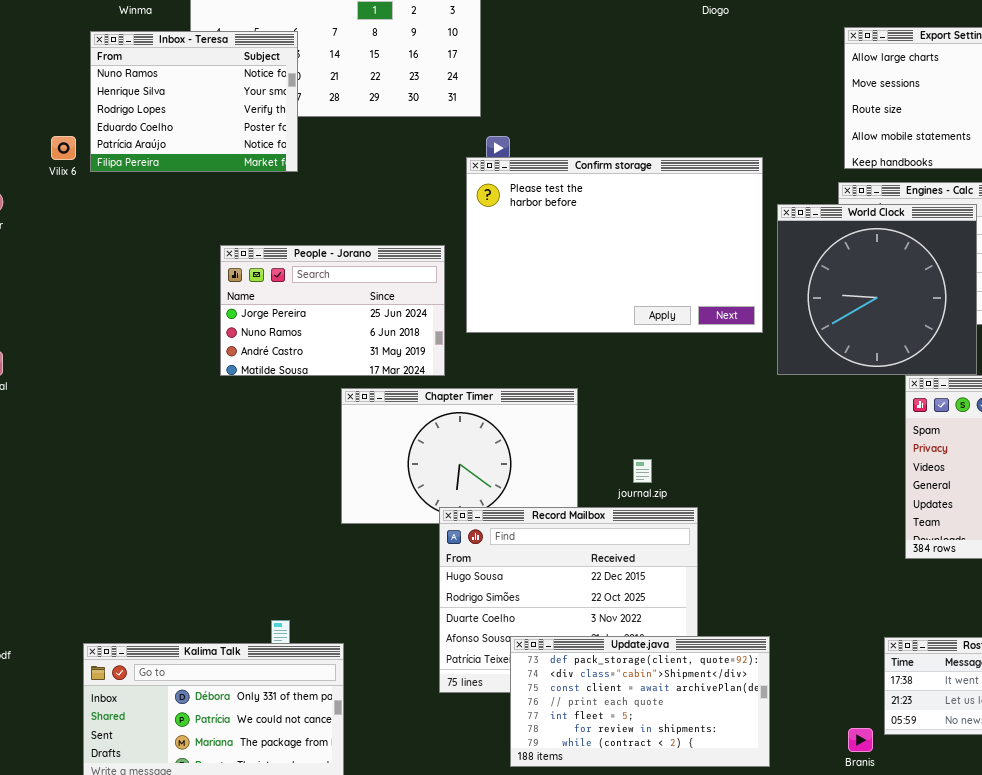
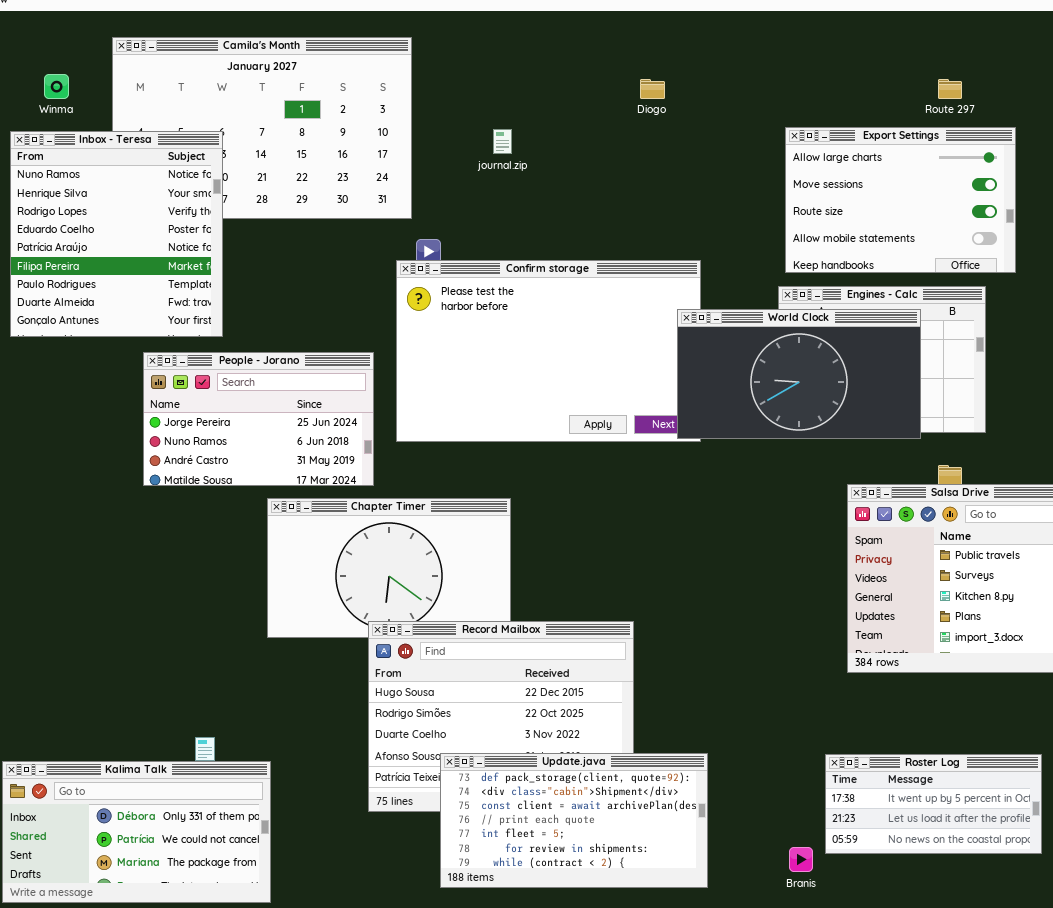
Inbox - Teresa: [90,31,298,172] -> [10,131,223,337], resized
World Clock: [777,204,977,375] -> [677,309,921,439], resized
journal.zip: [633,459,652,483] -> [493,129,512,154], moved

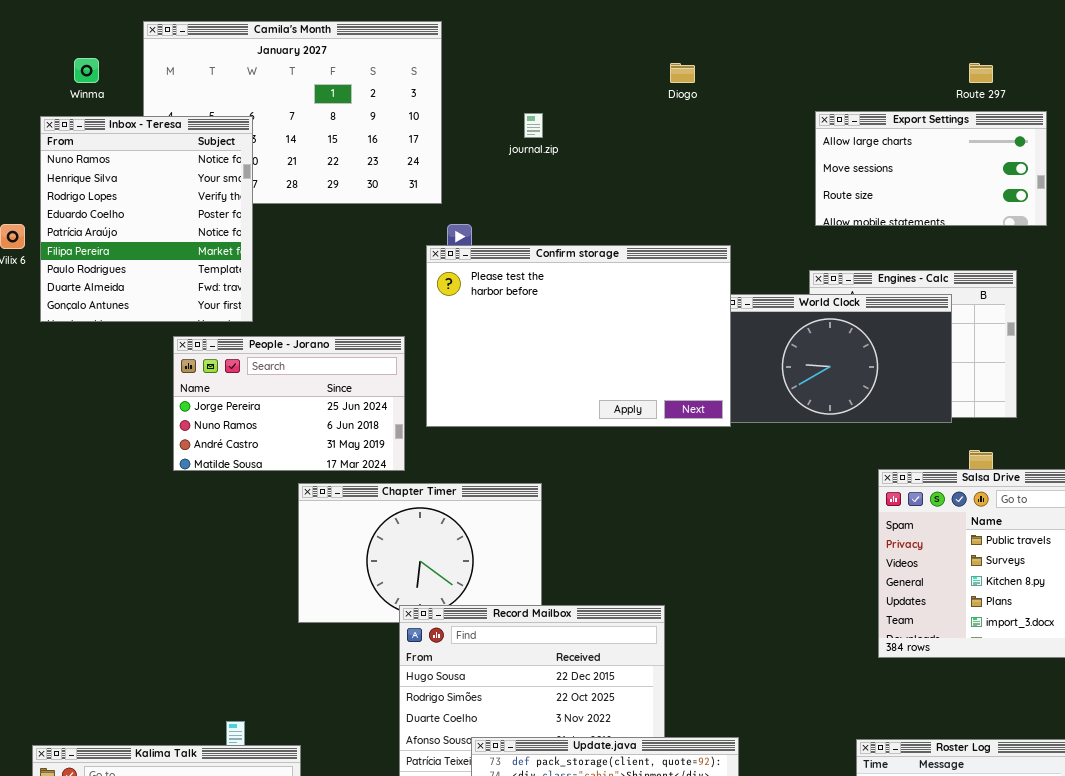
Export Settings: [785,127,1016,273] -> [815,111,1047,226], resized
Confirm storage: [396,260,701,442] -> [426,245,731,427], raised

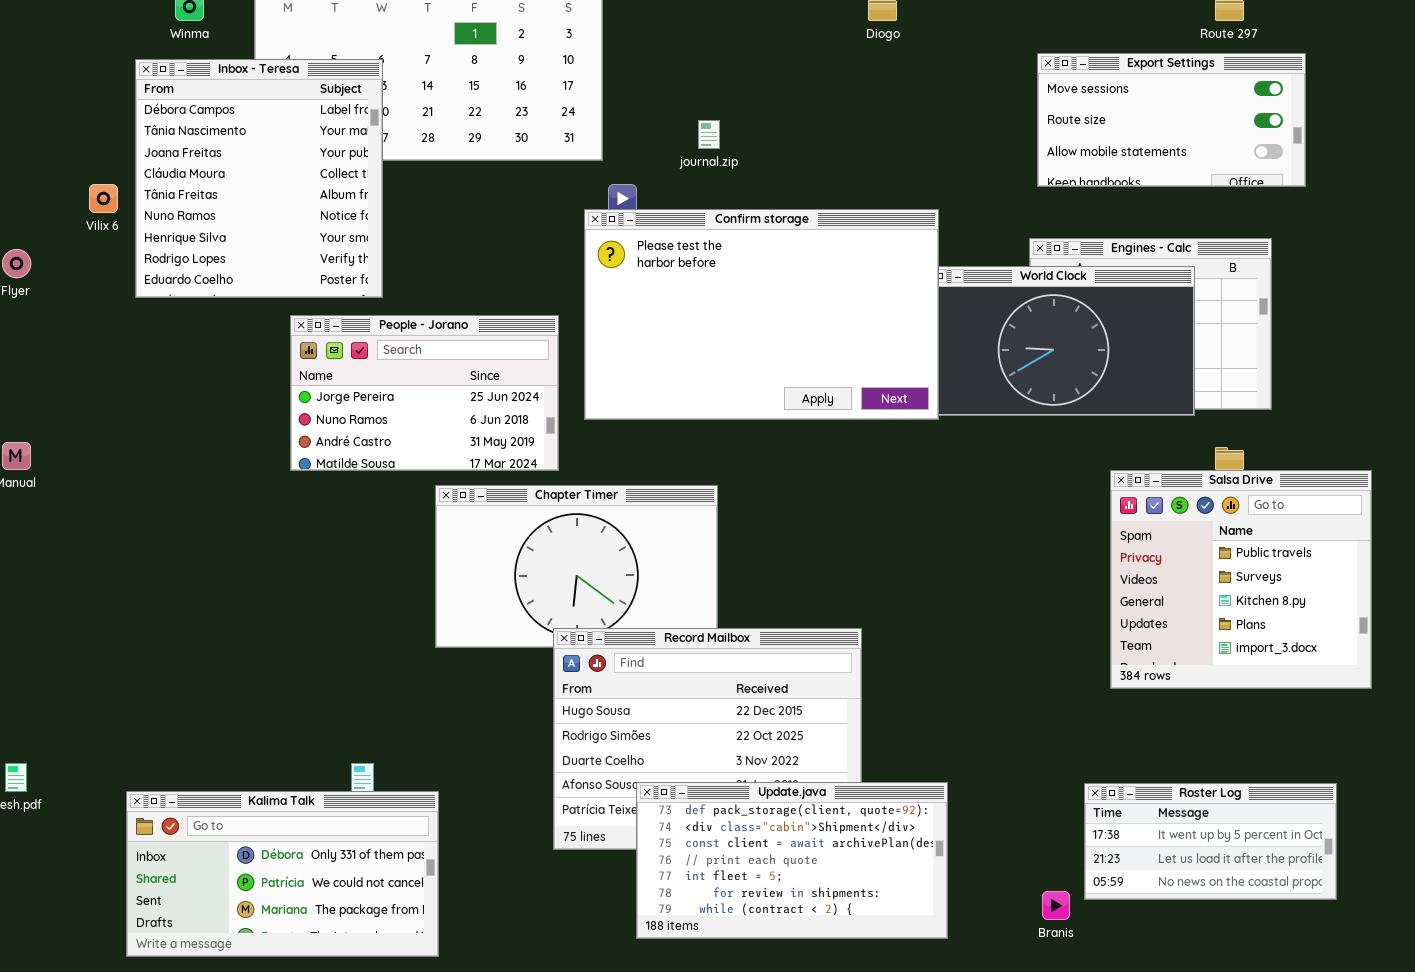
Export Settings: [815,111,1047,226] -> [1037,53,1306,187], scrolled down 1 row
journal.zip: [524,113,543,138] -> [698,120,720,149], moved
Inbox - Teresa: [40,116,253,322] -> [135,59,383,298], scrolled up 5 rows

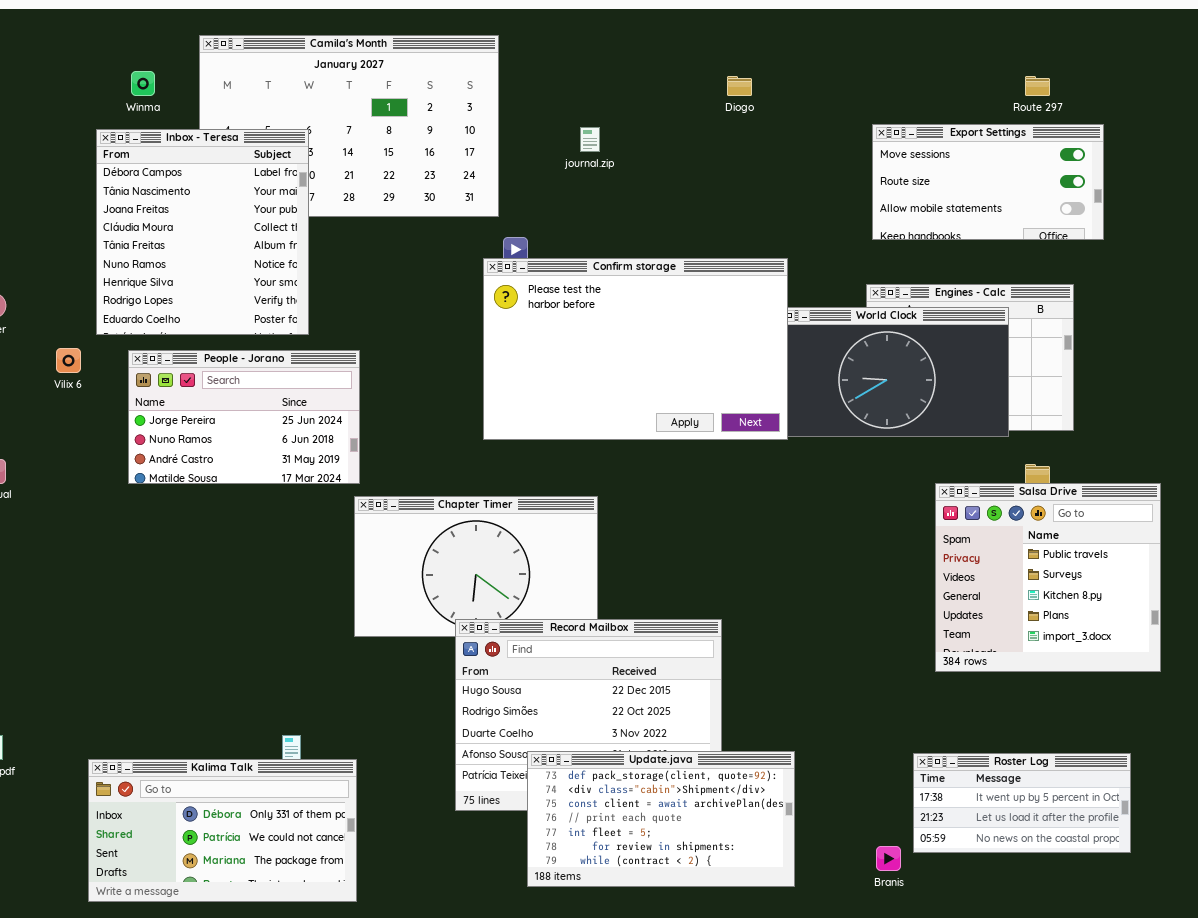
journal.zip: [698,120,720,149] -> [580,127,600,152], moved
Vilix 6: [89,184,118,213] -> [56,348,81,373], moved
People - Jorano: [290,315,559,471] -> [128,350,360,484], moved

